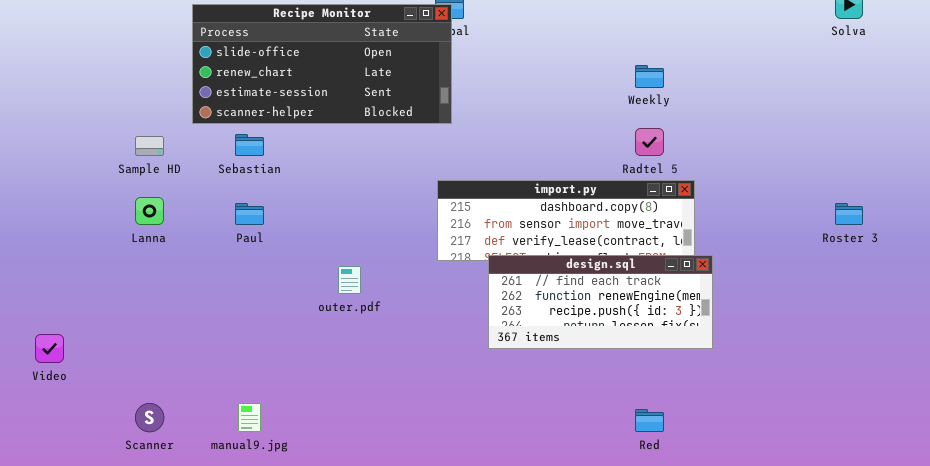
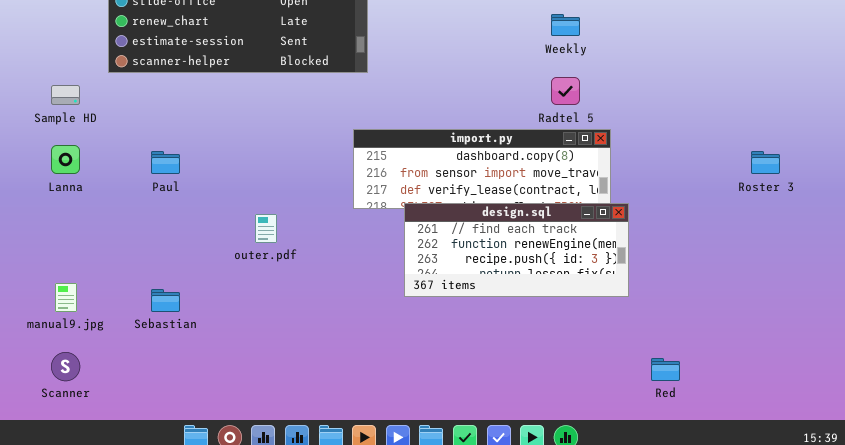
Sebastian: [235,134,264,156] -> [151,289,180,312], moved
manual9.jpg: [238,403,261,432] -> [55,283,77,312], moved
Red: [635,409,664,432] -> [651,358,680,381], moved

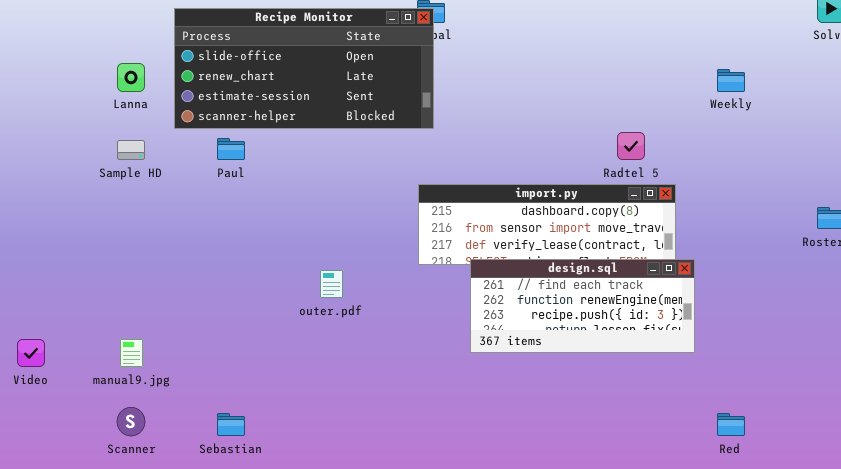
Weekly: [551,14,580,36] -> [717,69,745,92], moved
Lanna: [51,145,80,174] -> [117,63,145,92], moved
Paul: [151,151,180,174] -> [217,138,245,160], moved
Sebastian: [151,289,180,312] -> [217,413,245,436], moved

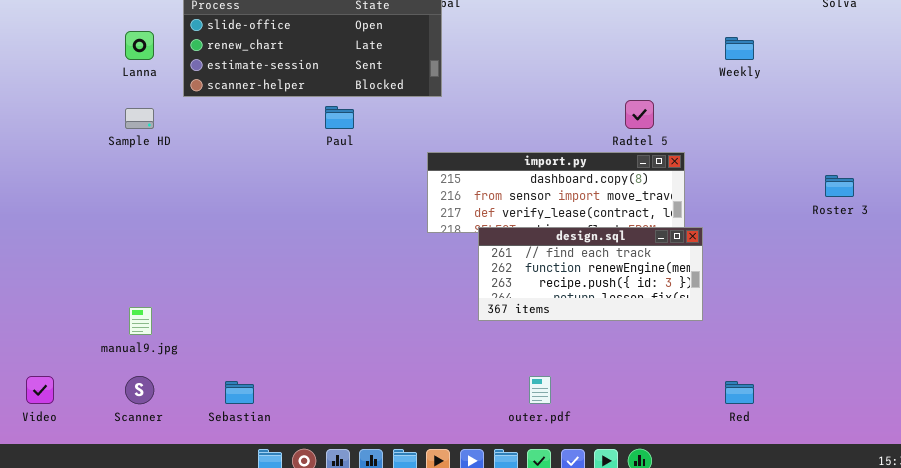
Paul: [217,138,245,160] -> [325,106,354,129], moved
outer.pdf: [320,270,343,298] -> [529,376,551,404], moved
Video: [17,339,45,367] -> [26,376,54,404], moved

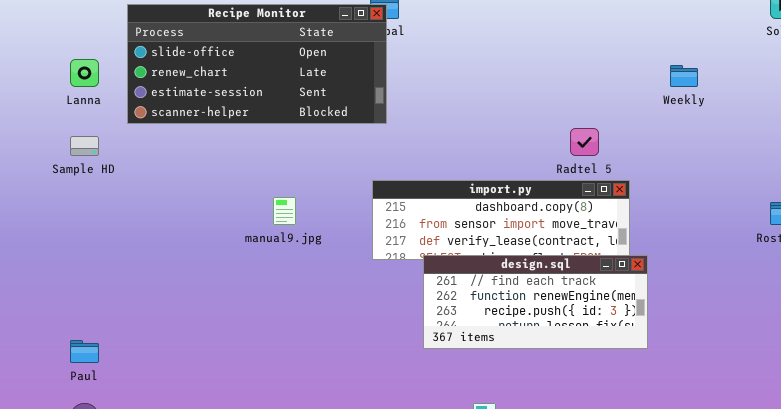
Paul: [325,106,354,129] -> [70,340,99,363], moved
manual9.jpg: [129,307,152,335] -> [273,197,296,225], moved

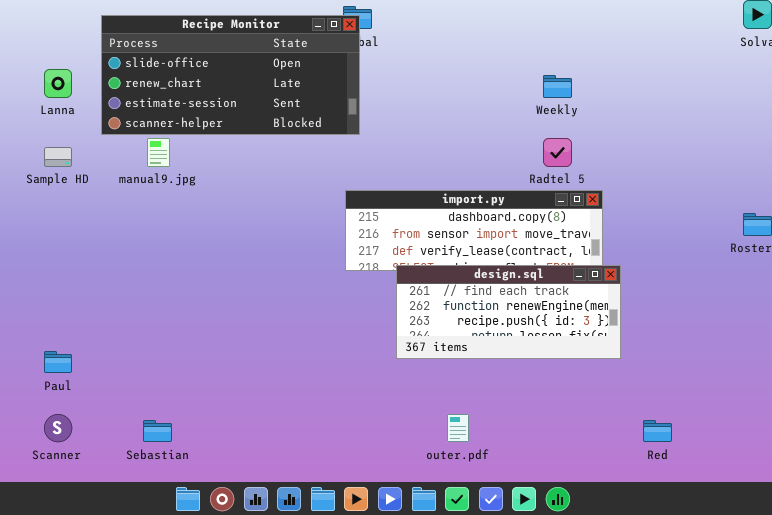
Weekly: [670,65,698,87] -> [543,75,572,98], moved
manual9.jpg: [273,197,296,225] -> [147,138,170,167], moved

